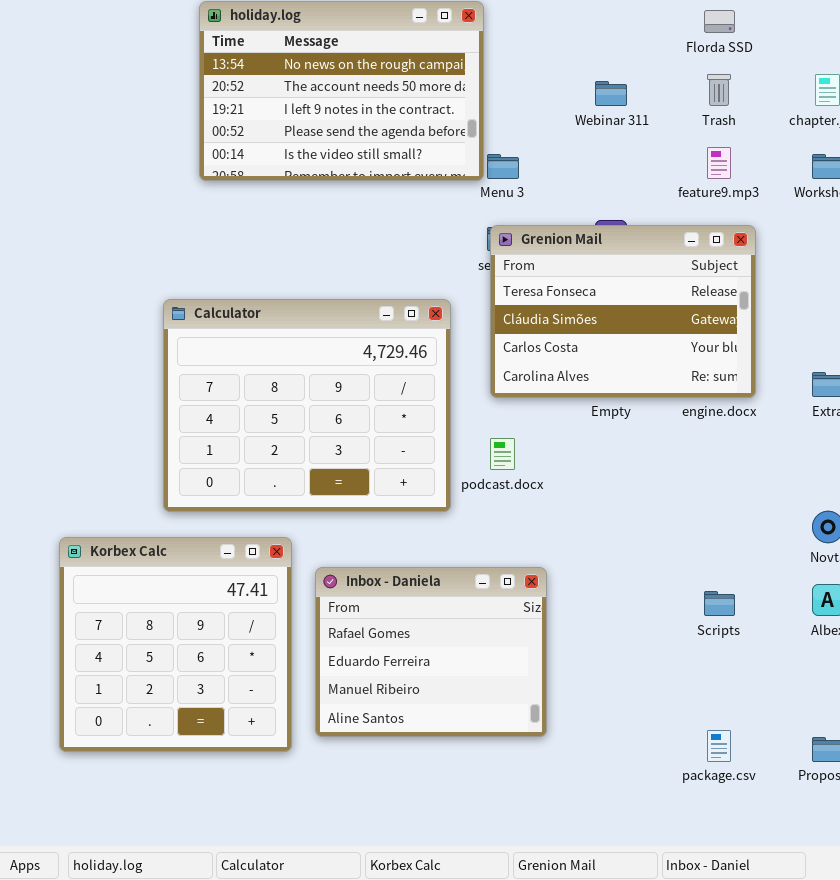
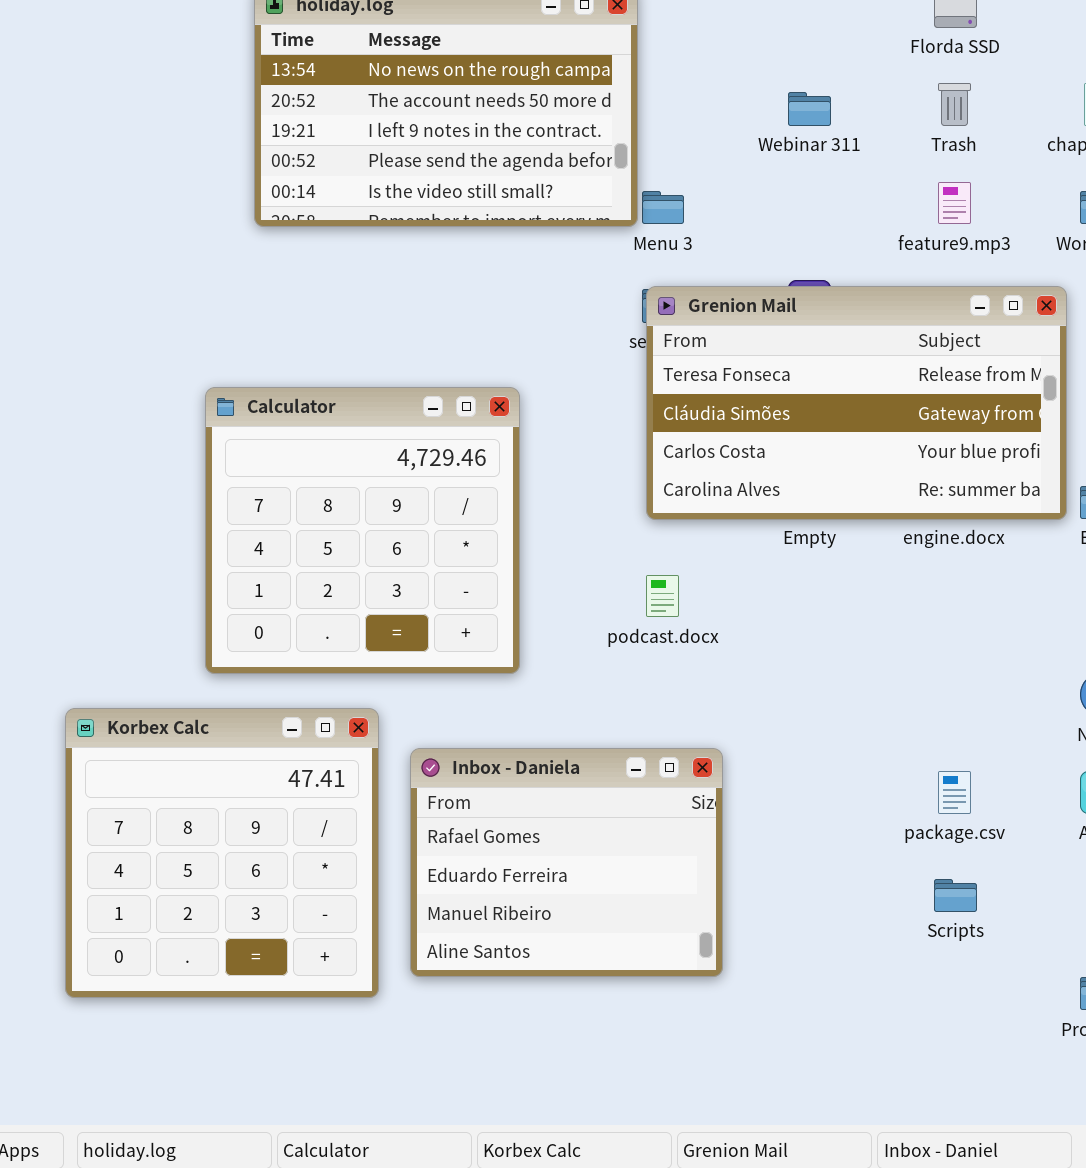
Grenion Mail: [490,225,756,398] -> [646,286,1067,520], resized
Calculator: [163,299,451,512] -> [205,387,520,674], resized
Scripts: [704,591,735,616] -> [934,879,977,912], moved
package.csv: [707,730,731,762] -> [938,771,971,814], moved

